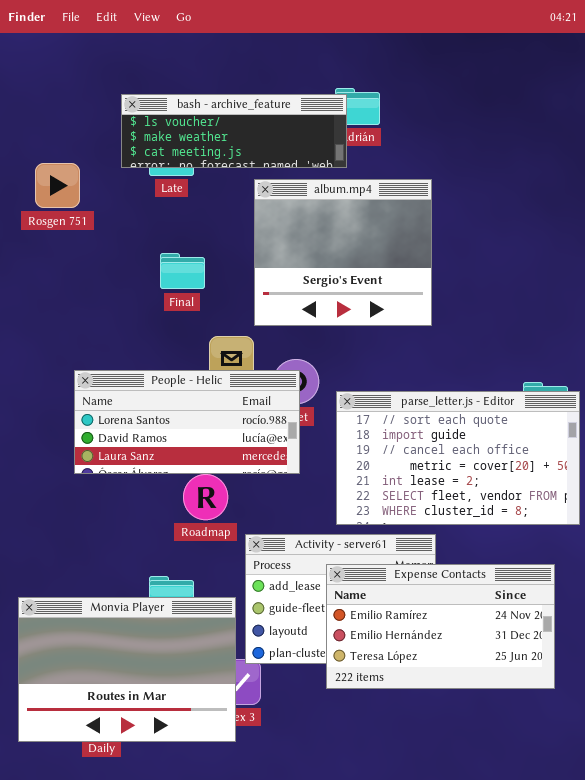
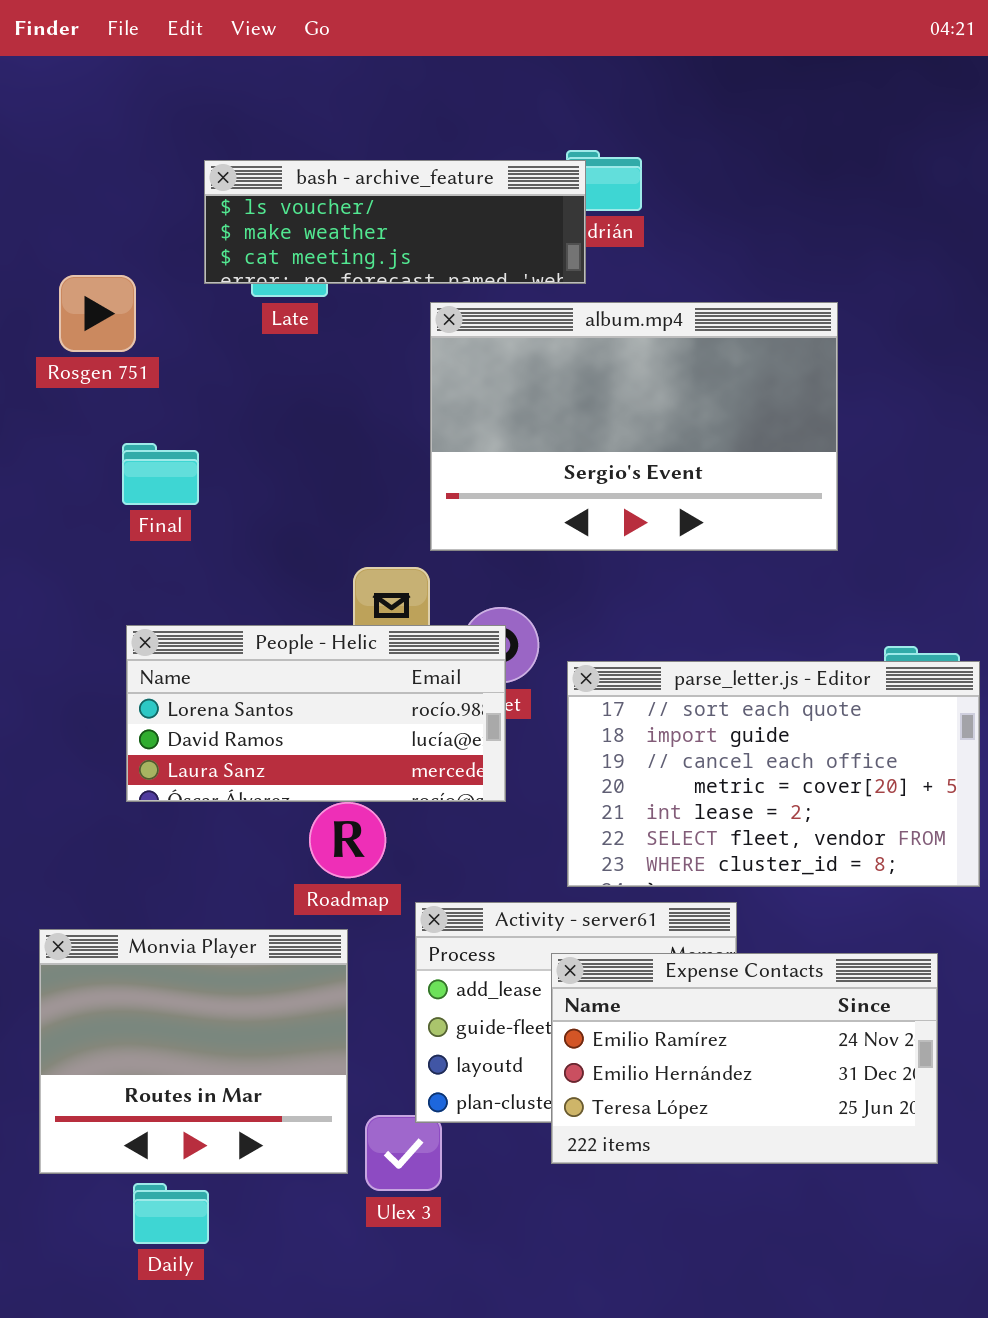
album.mp4: [254,179,432,326] -> [430,302,838,551], resized
Final: [160,253,205,289] -> [122,443,199,505], moved
Monvia Player: [18,597,236,742] -> [39,929,348,1174], moved, resized

